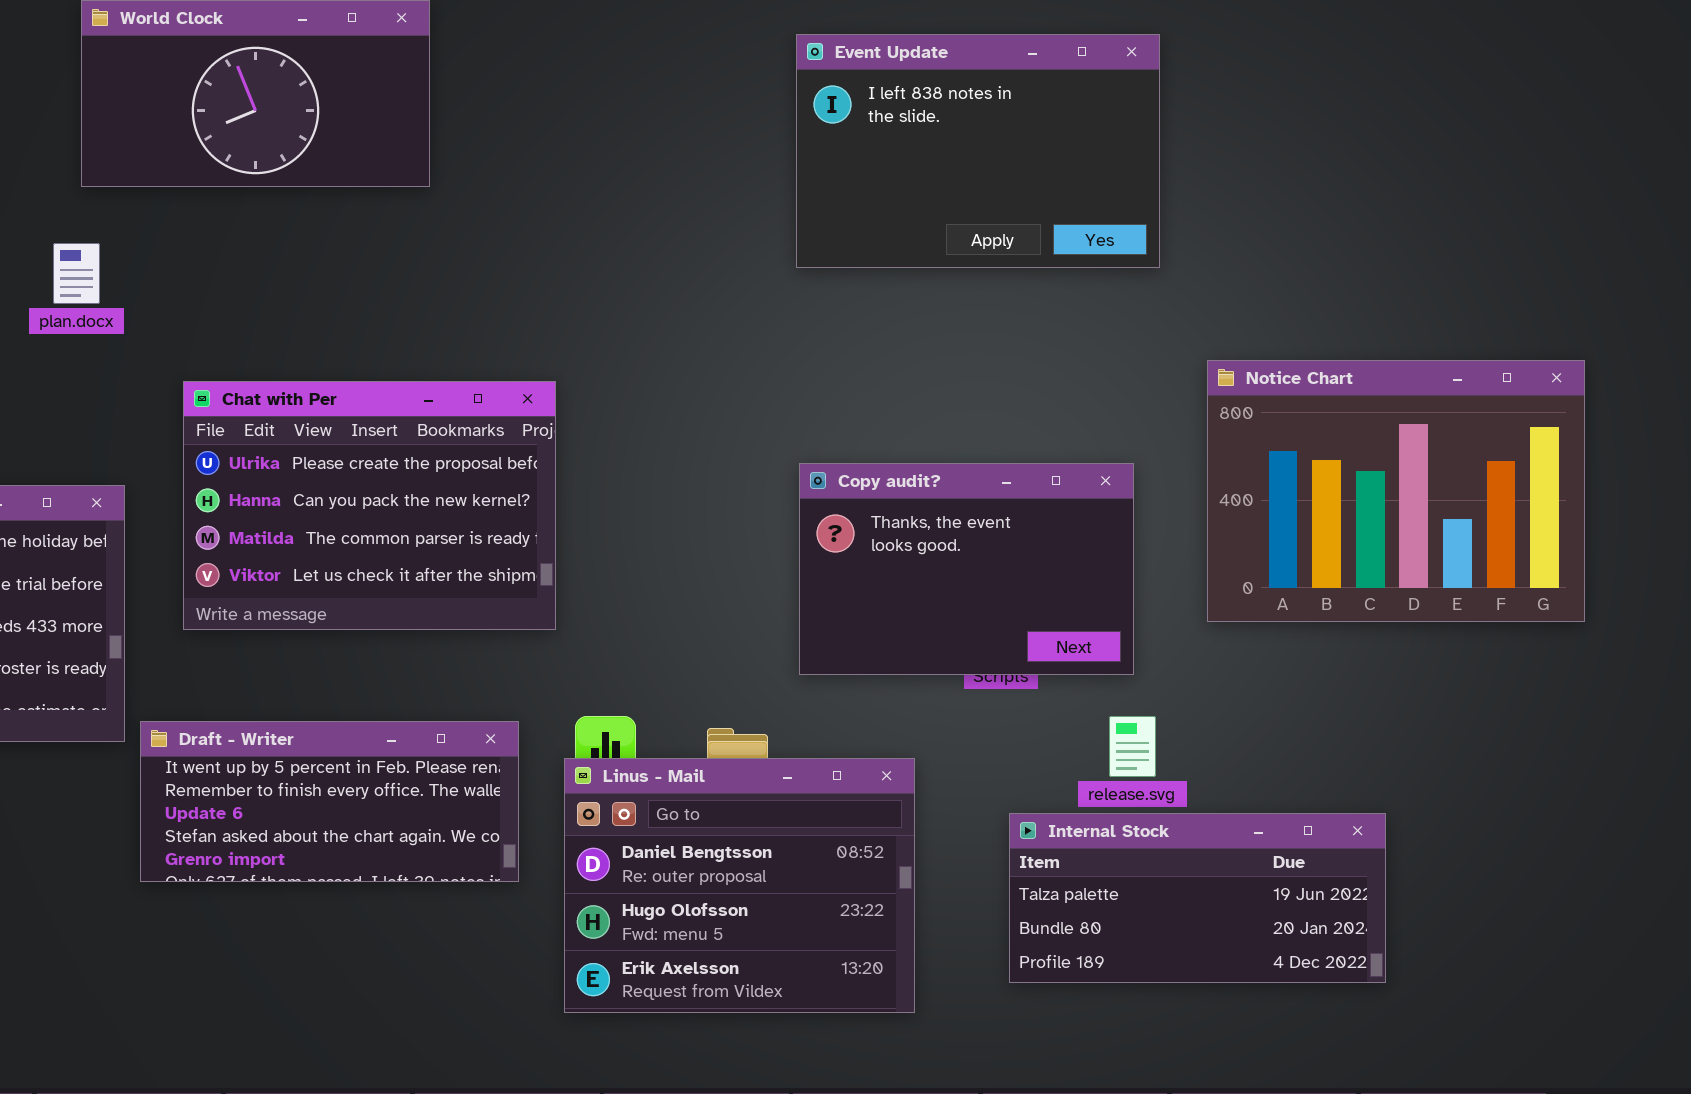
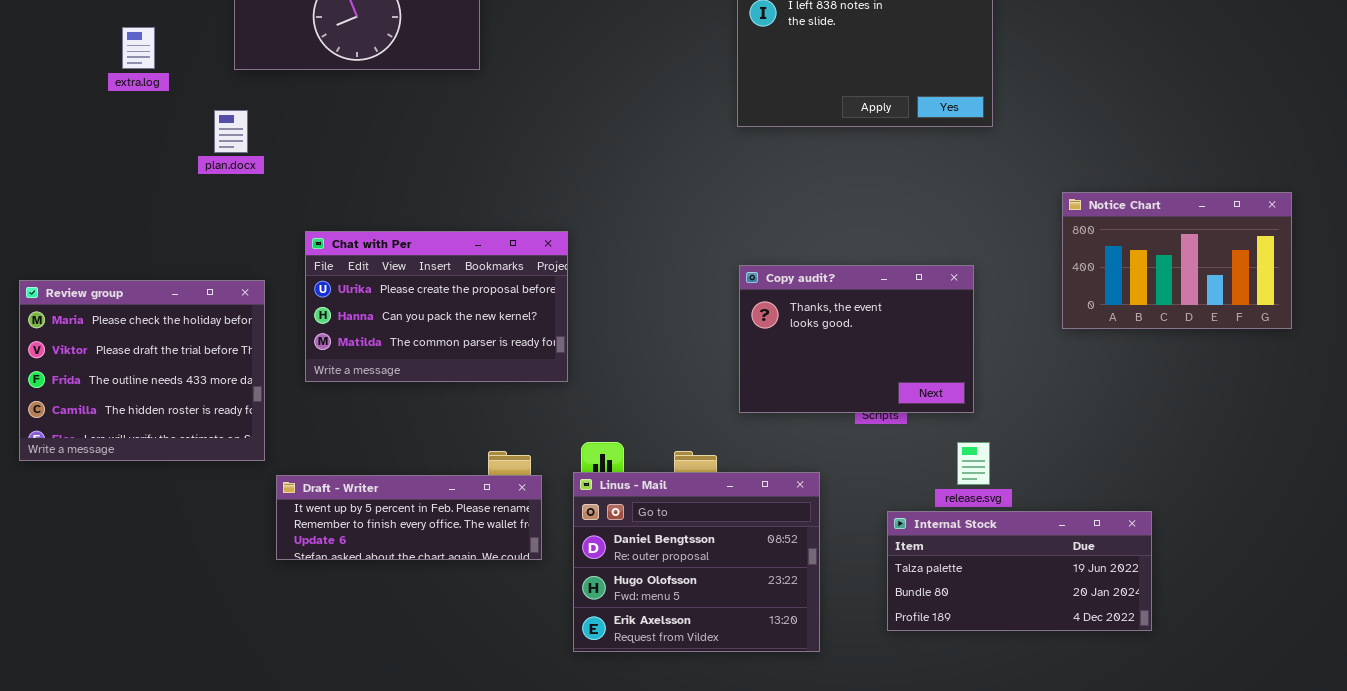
Notice Chart: [1207,360,1585,622] -> [1062,192,1292,329], resized
Chat with Per: [183,381,556,630] -> [305,231,568,382], resized
Draft - Writer: [140,721,519,882] -> [276,475,542,560], resized

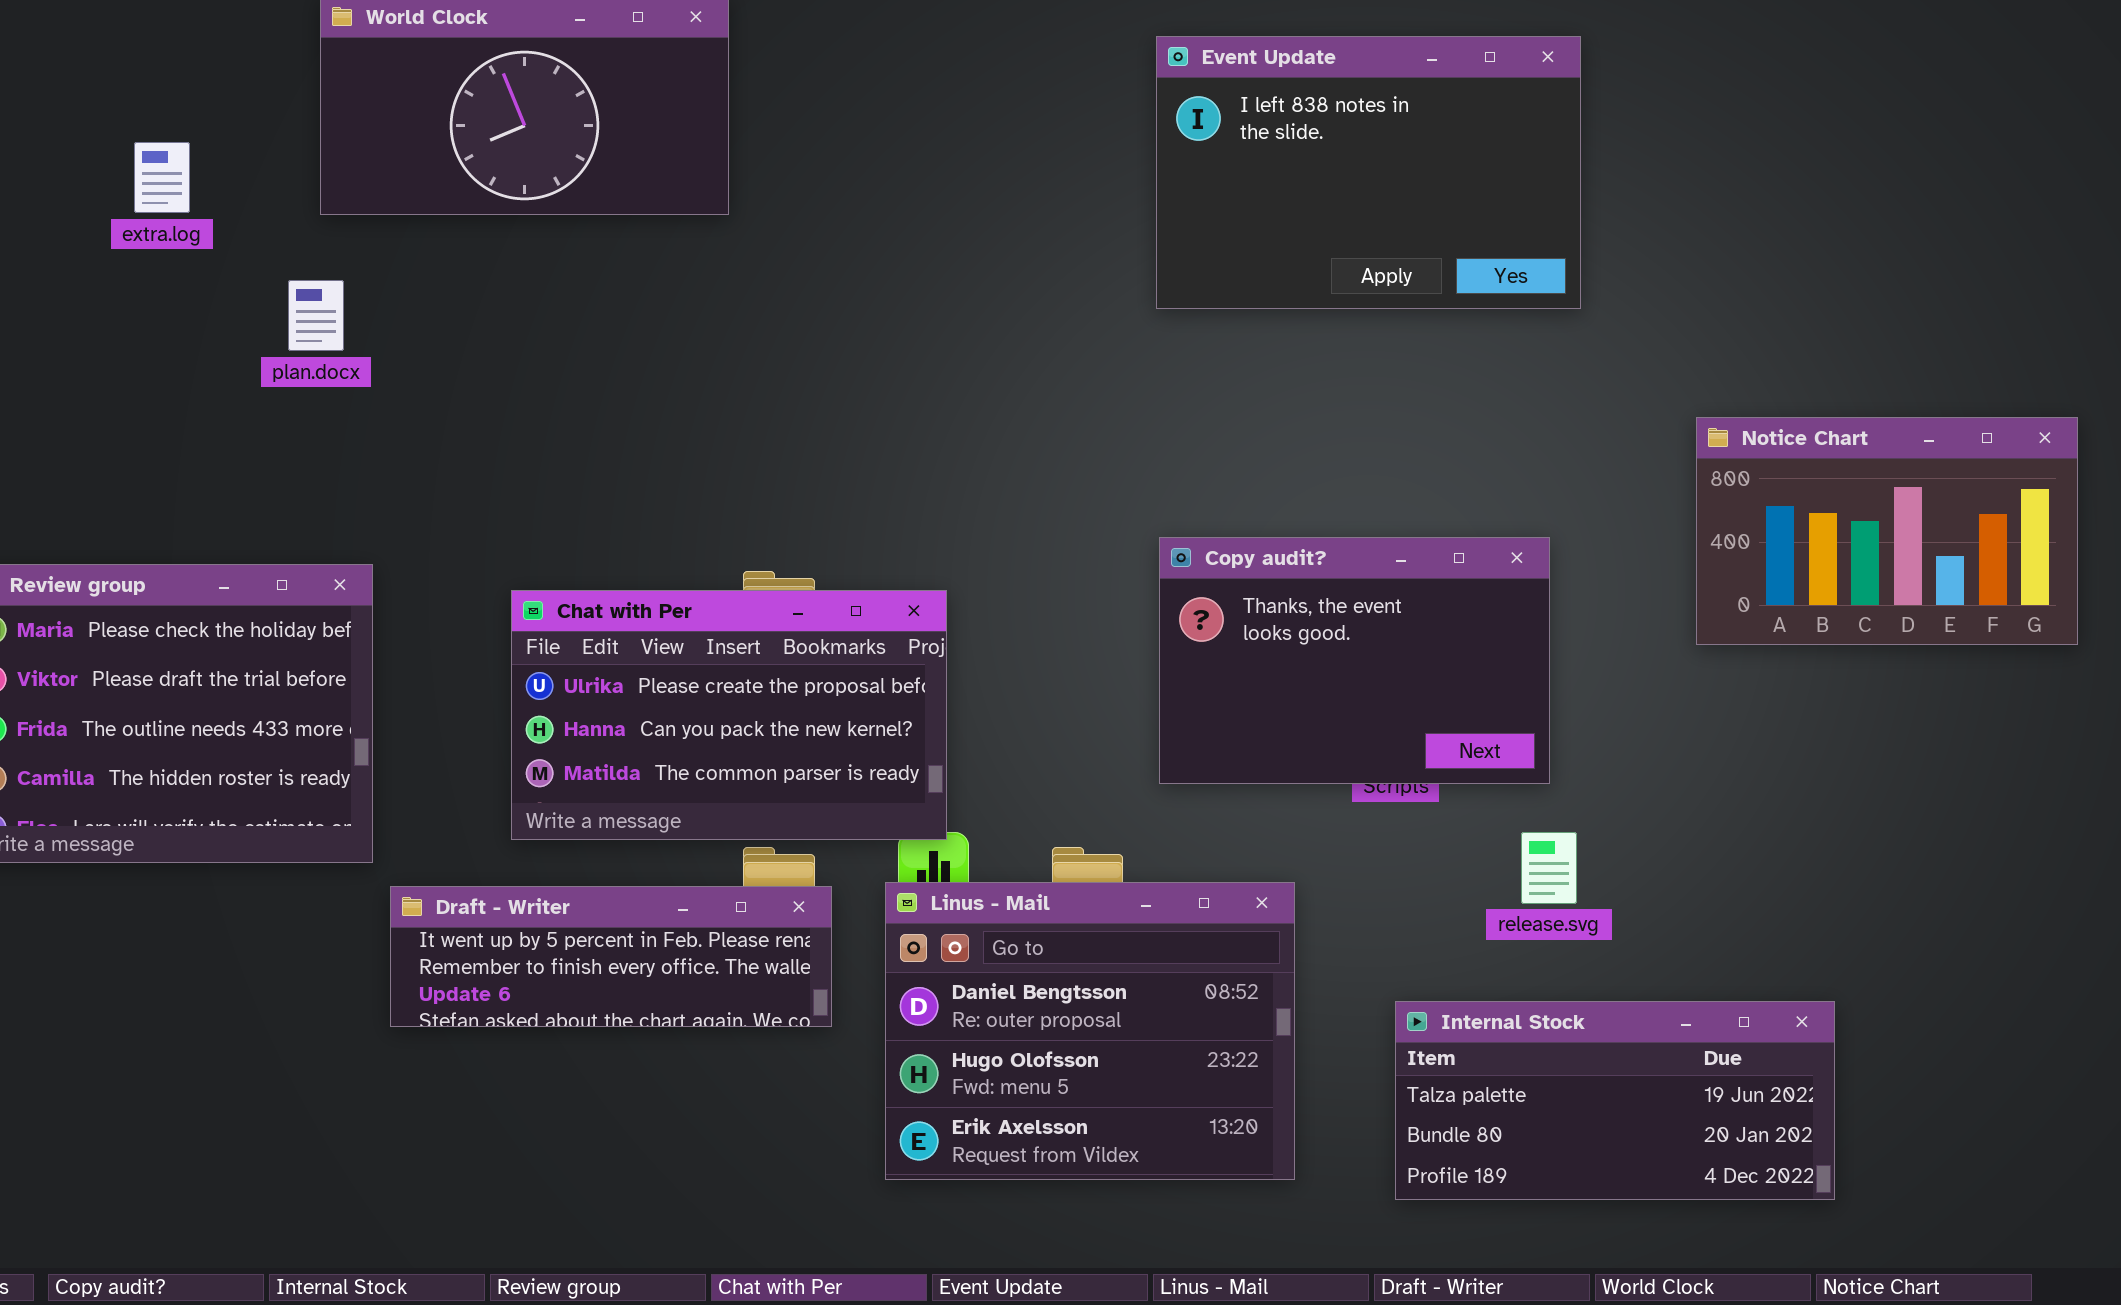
Chat with Per: [305,231,568,382] -> [511,590,947,840], moved
Internal Stock: [887,511,1152,631] -> [1395,1001,1835,1200], moved

